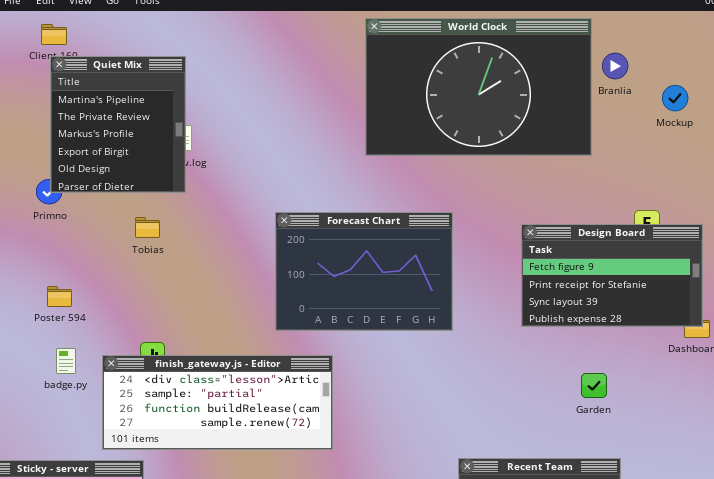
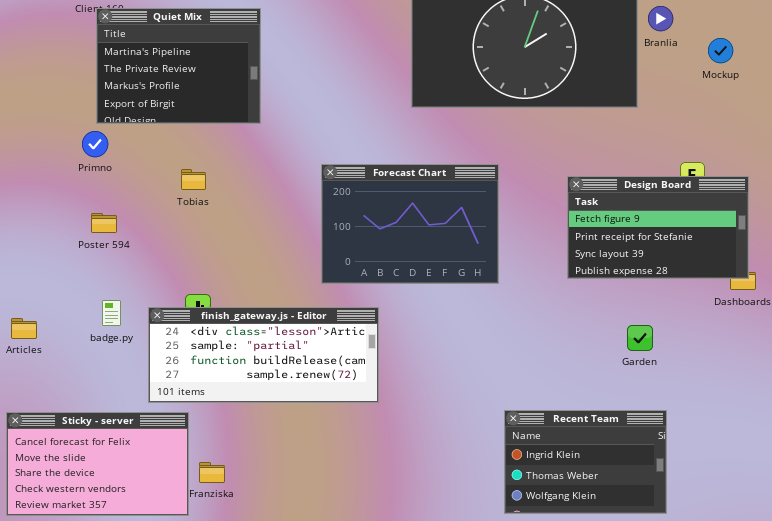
Quiet Mix: [50,56,186,193] -> [96,8,261,124], resized
Poster 594: [47,286,72,307] -> [91,213,117,233], moved

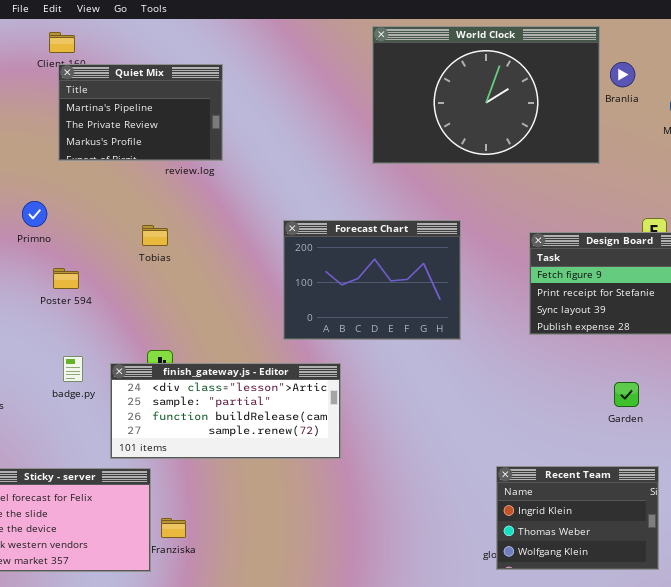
Quiet Mix: [96,8,261,124] -> [58,64,223,161], resized
Primno: [82,131,108,157] -> [22,201,47,227], moved
Garden: [627,325,653,351] -> [614,382,639,407], moved
Recent Team: [504,410,667,514] -> [496,466,659,570], moved

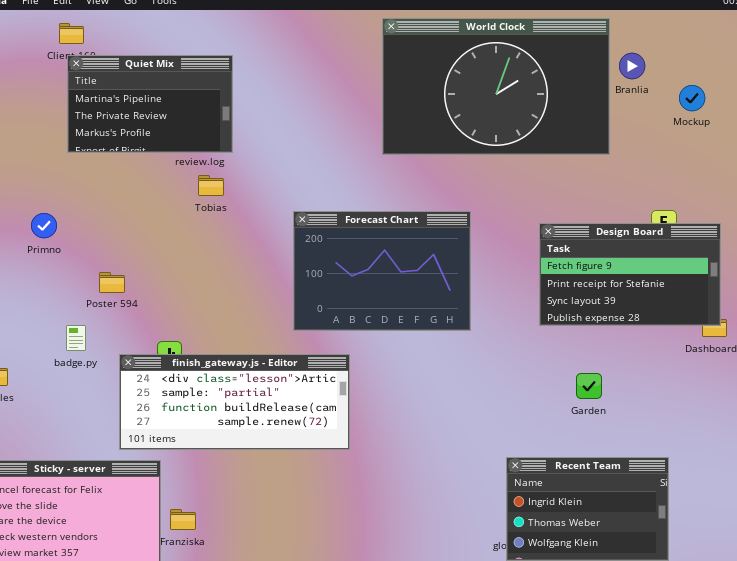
Primno: [22,201,47,227] -> [31,213,57,238], moved
Tobias: [142,225,168,246] -> [198,175,224,196], moved
Poster 594: [53,268,79,289] -> [99,272,125,293], moved
badge.py: [63,356,83,382] -> [66,325,86,351], moved
Garden: [614,382,639,407] -> [576,373,602,399], moved

